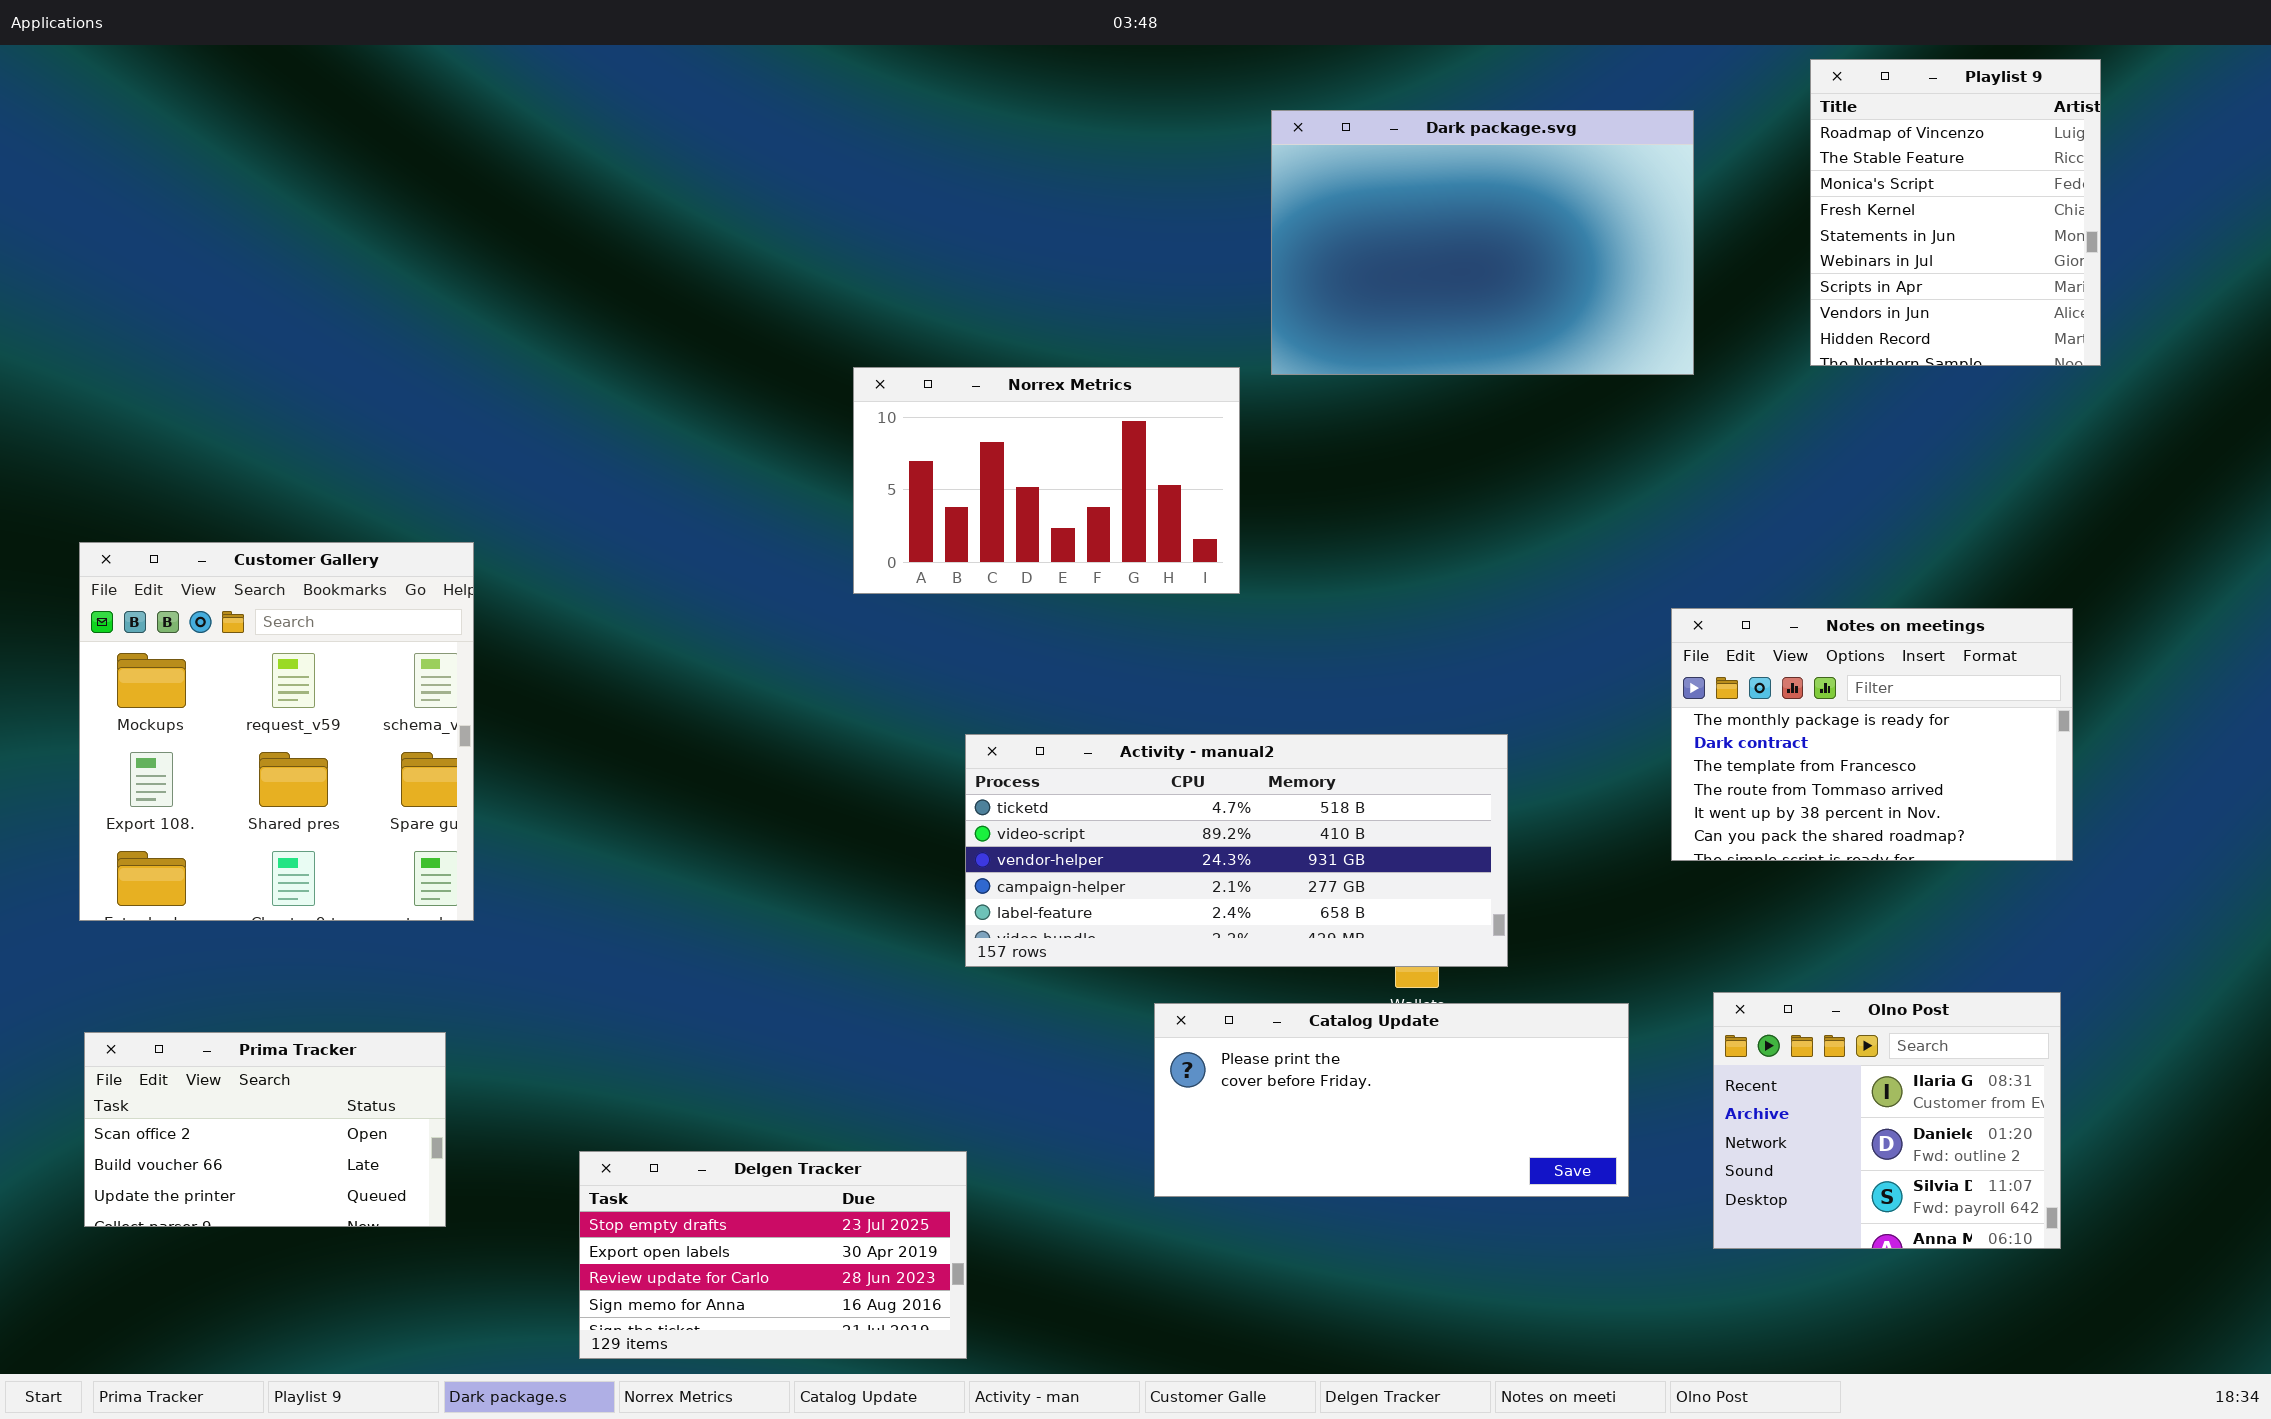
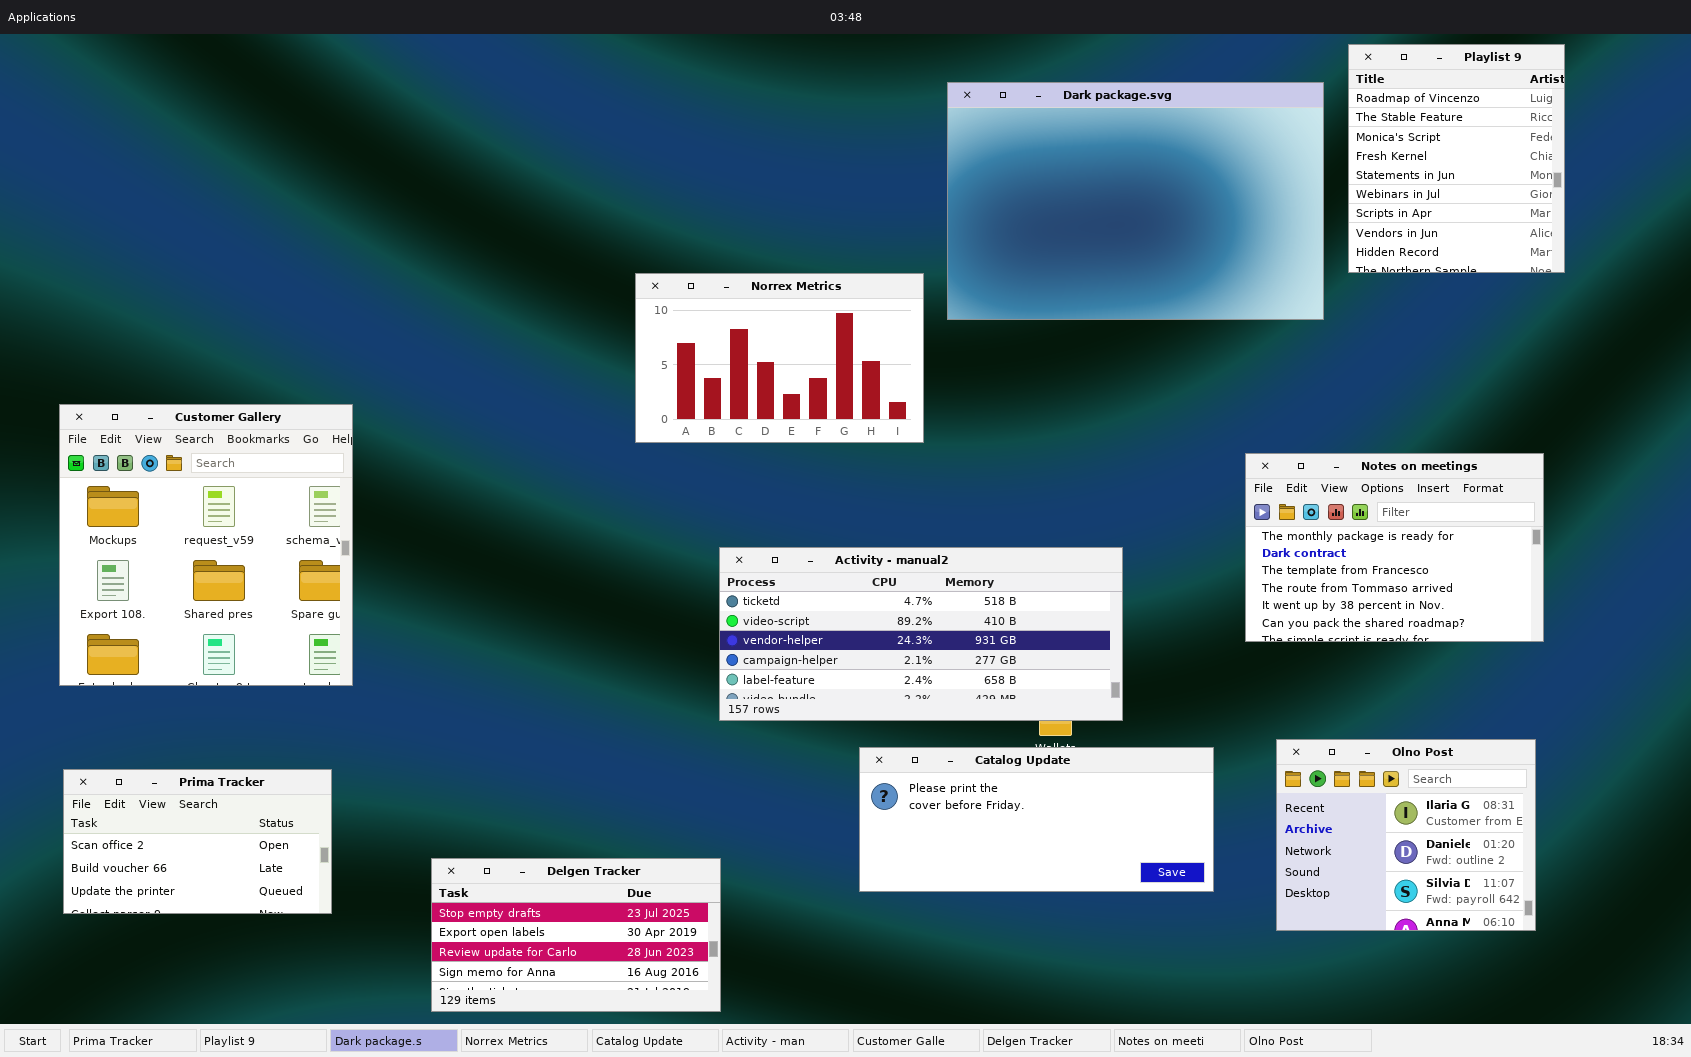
Dark package.svg: [1271,110,1694,375] -> [947,82,1324,320], resized

